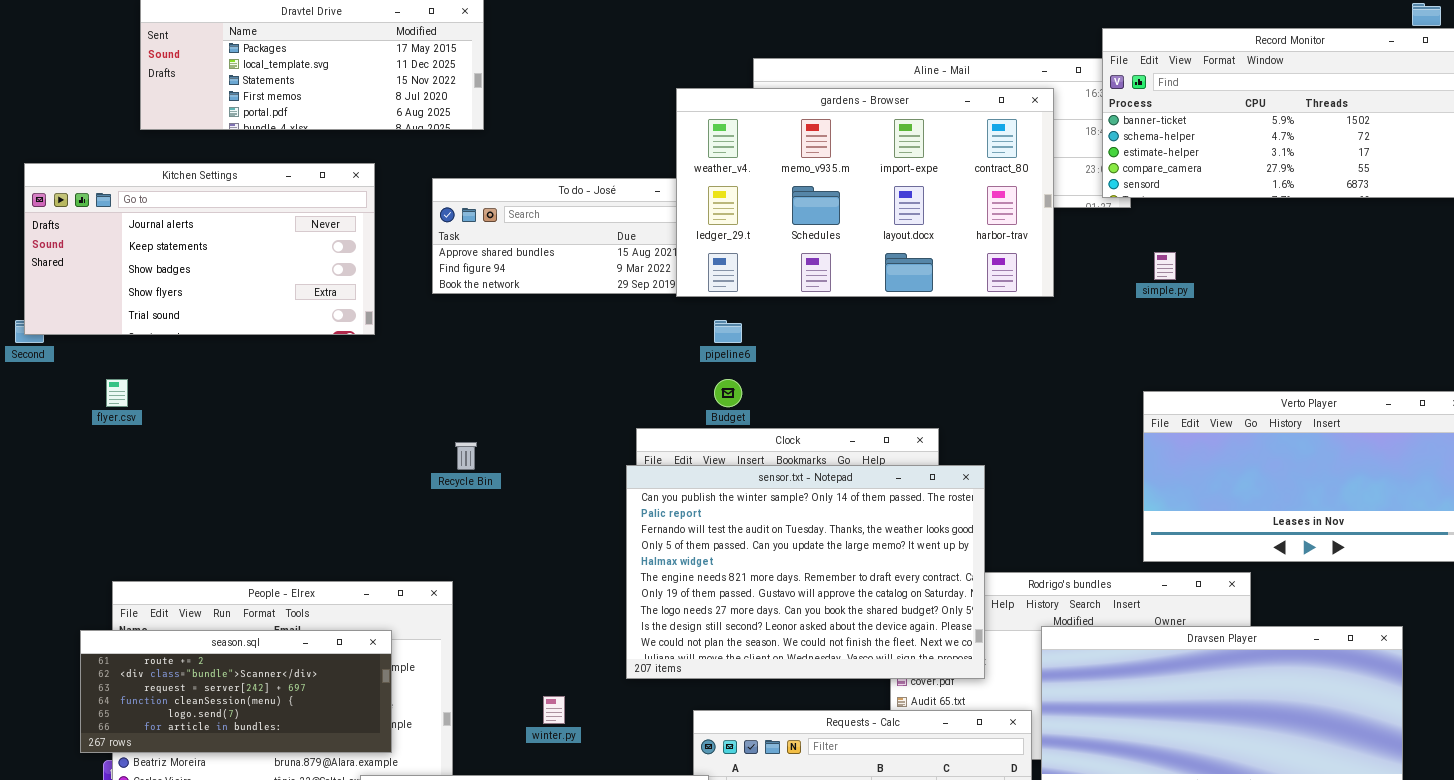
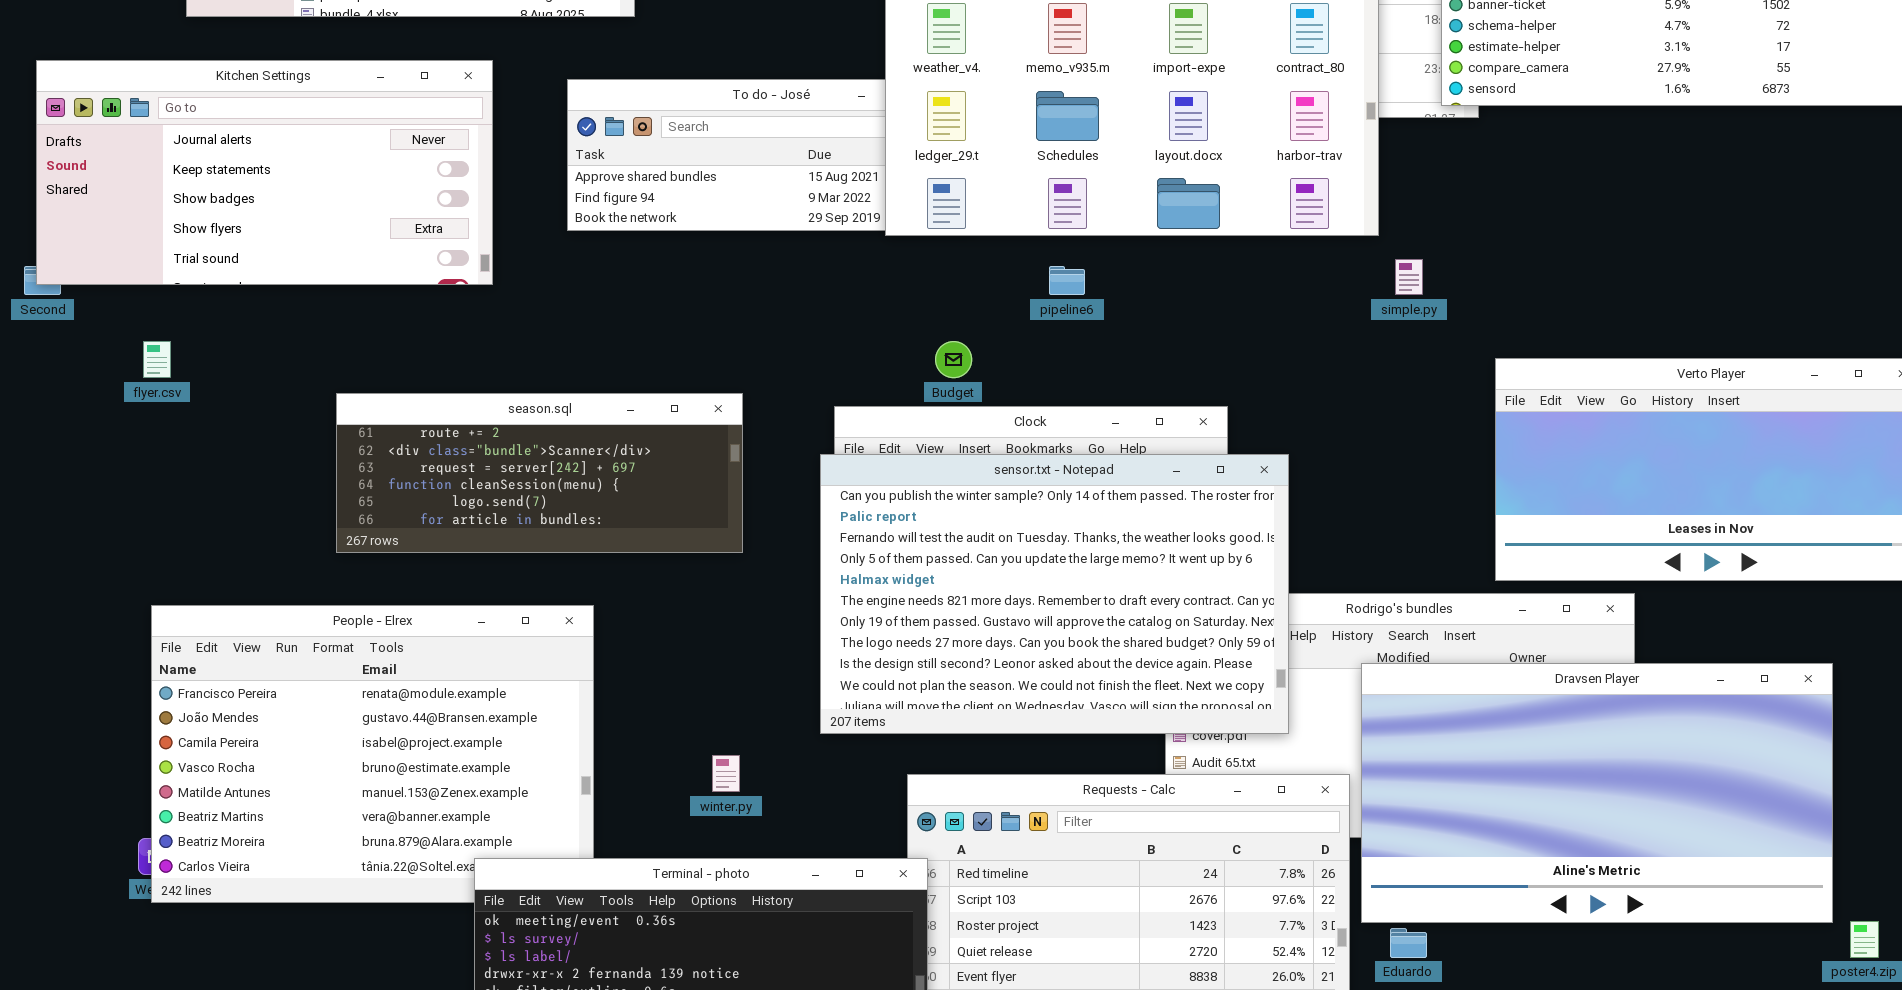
simple.py: [1154,252,1176,280] -> [1395,259,1423,295], moved
pipeline6: [714,320,742,343] -> [1049,266,1085,295], moved
season.sql: [80,630,392,753] -> [336,393,743,553], moved

